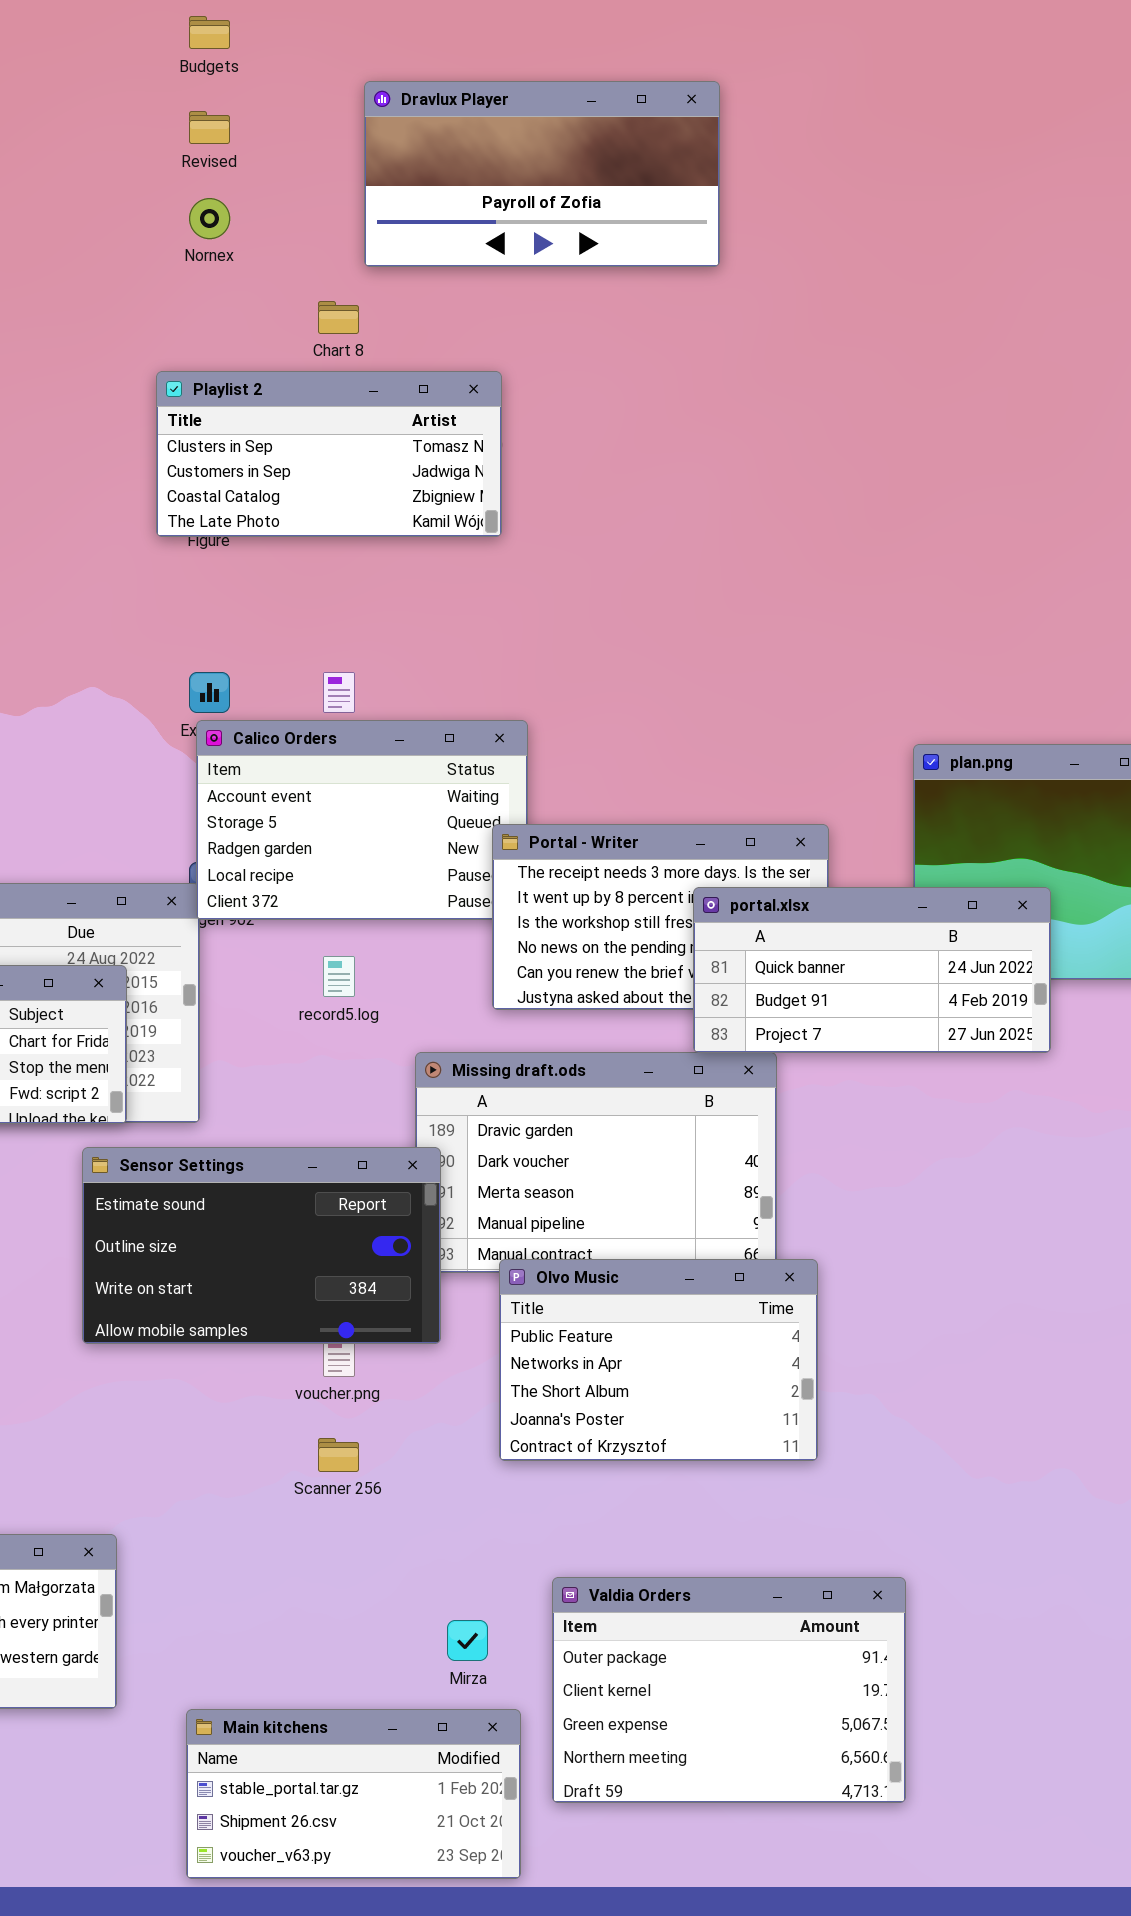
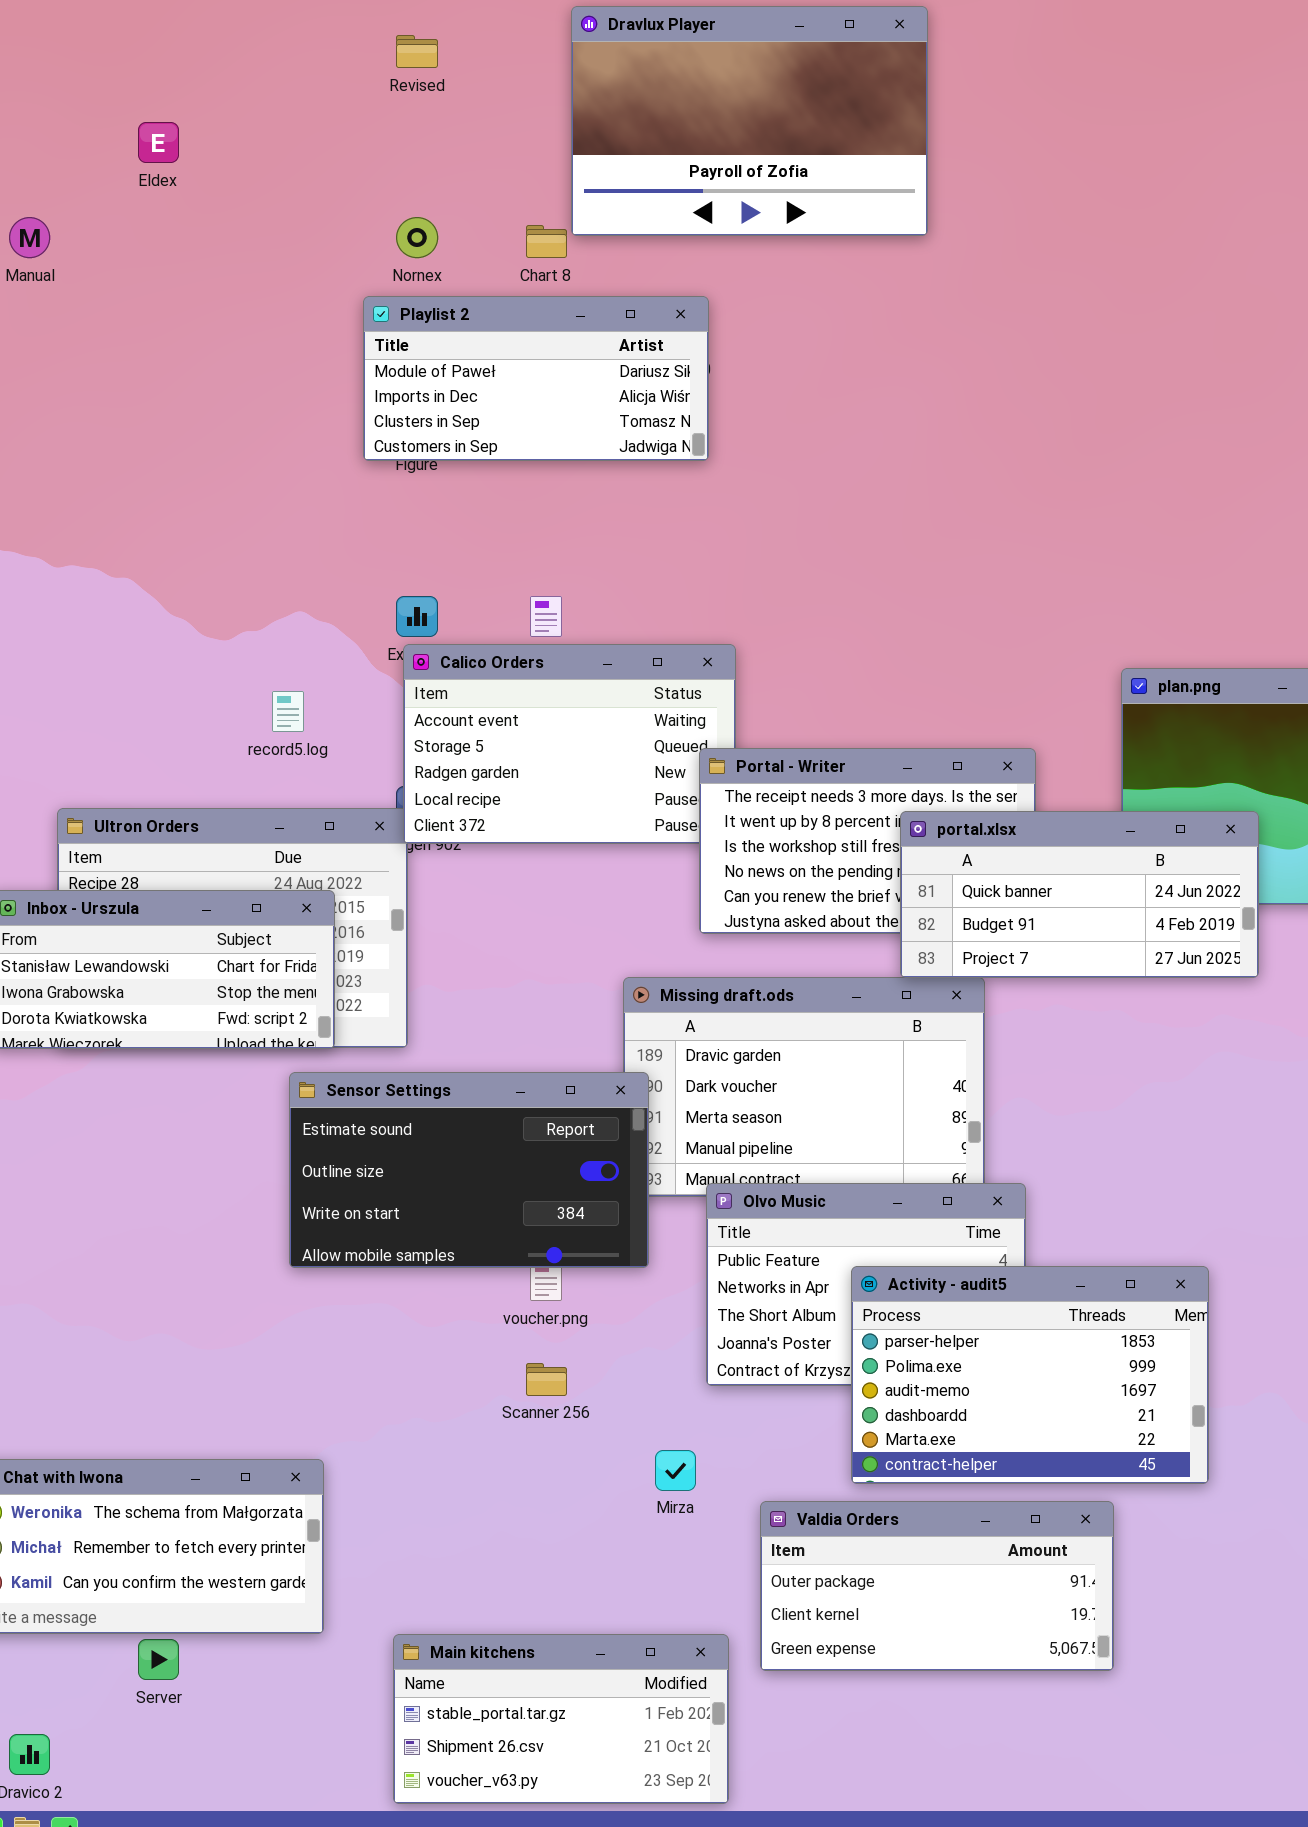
Dravlux Player: [364,81,720,267] -> [571,6,928,236], resized
Nornex: [189,198,230,239] -> [396,217,438,258], moved
Playlist 2: [156,371,502,537] -> [363,296,709,461], scrolled up 2 rows
record5.log: [323,956,355,997] -> [272,691,304,732], moved
Activity - audit5: none -> [851,1266,1209,1484], opened
Valdia Orders: [552,1577,906,1803] -> [760,1501,1114,1671], resized
Mirza: [447,1620,488,1661] -> [655,1450,696,1491], moved

